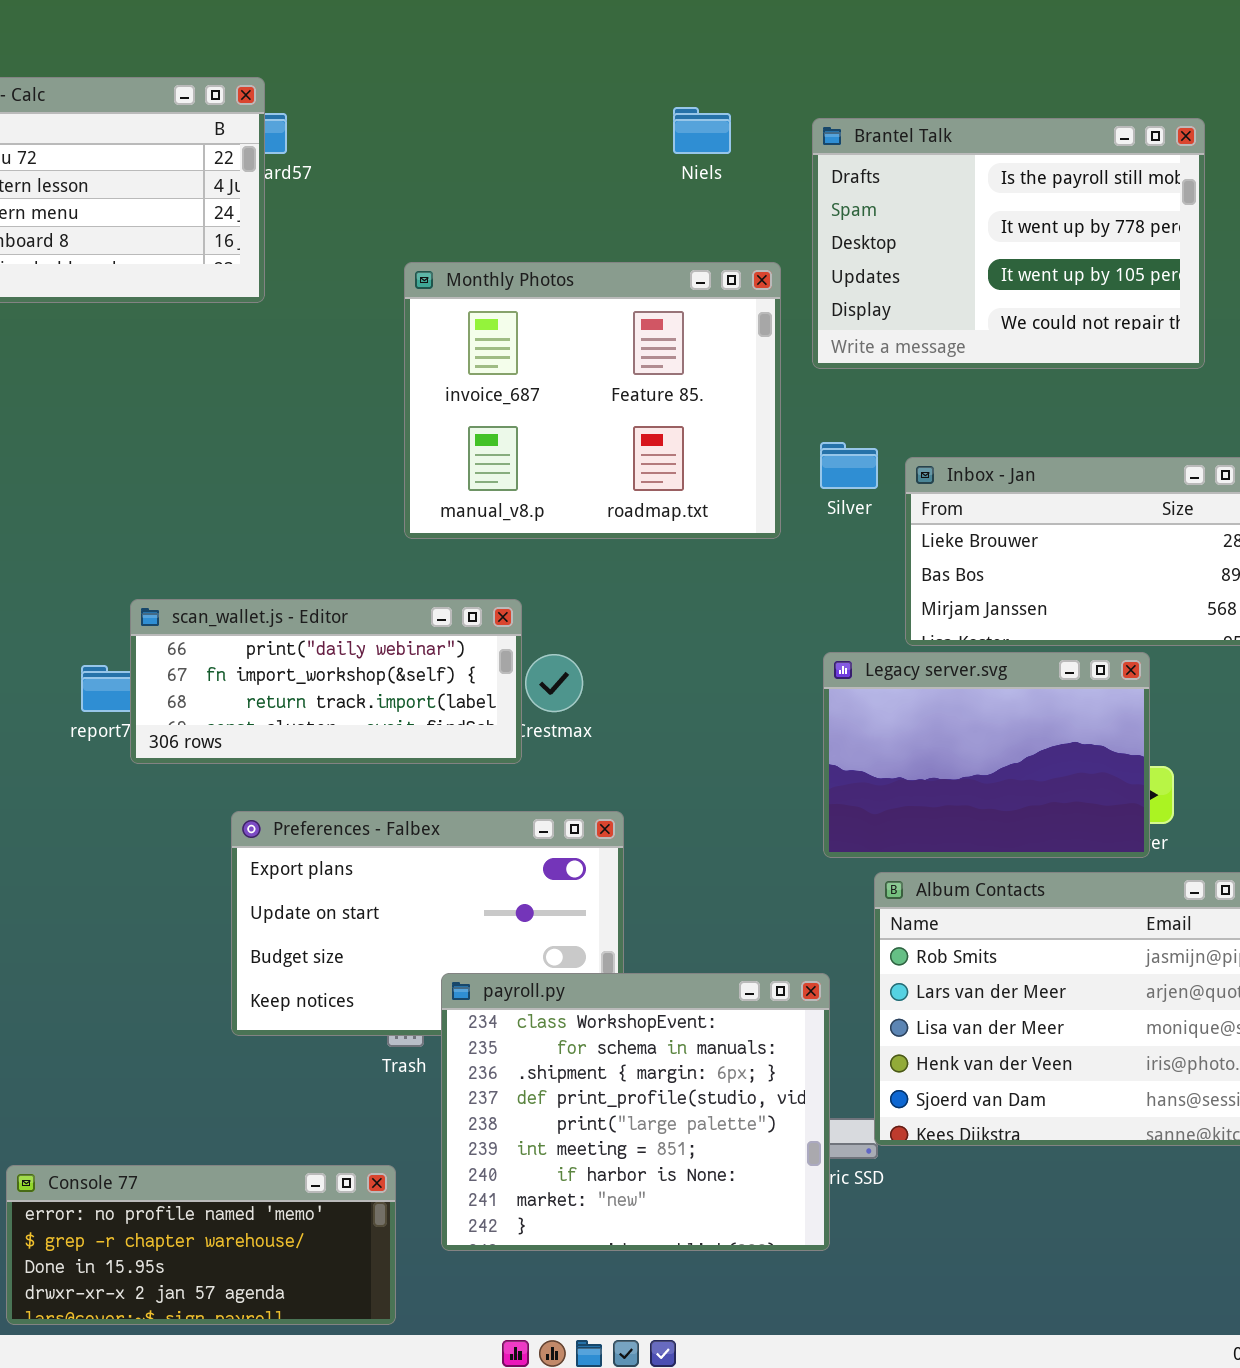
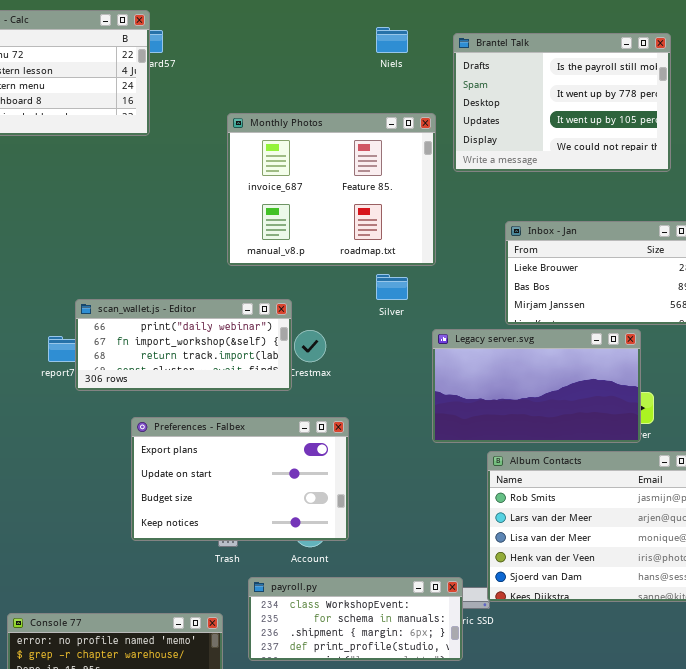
Silver: [820,442,878,489] -> [376,274,408,300], moved
Legacy server.svg: [823,652,1150,858] -> [432,329,641,443], resized
payroll.py: [441,973,830,1251] -> [248,577,463,661], resized

